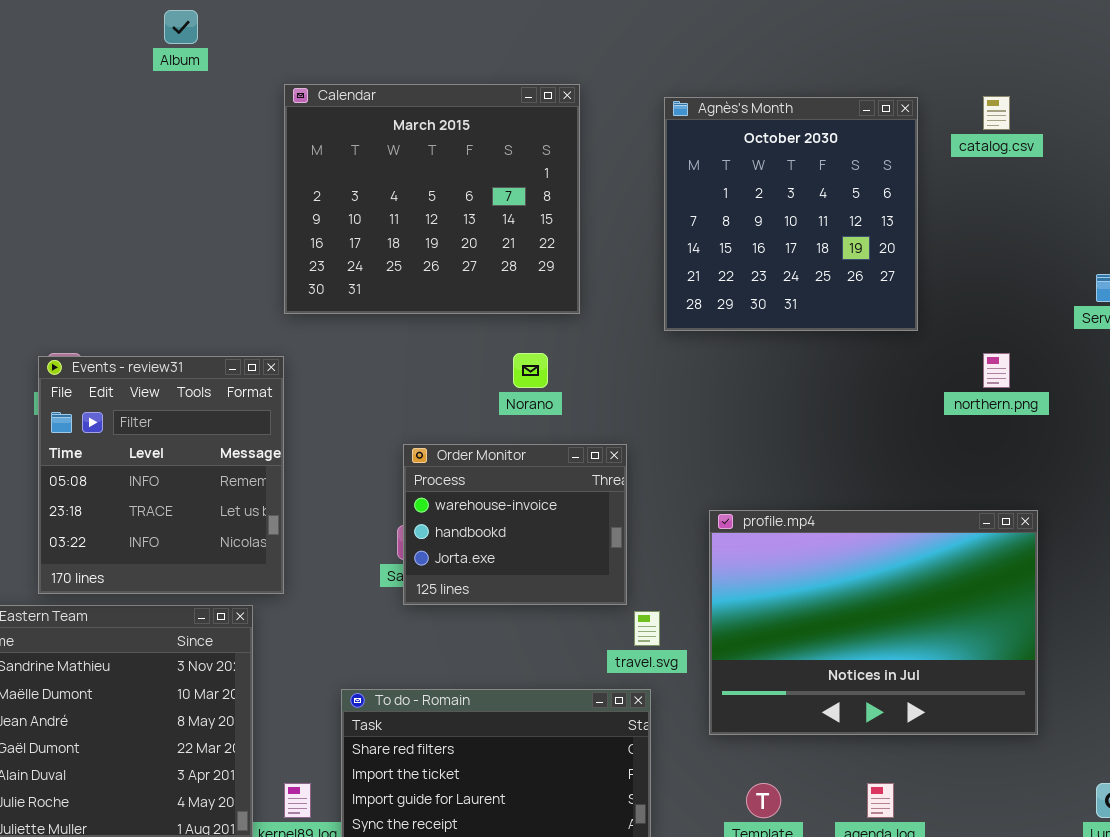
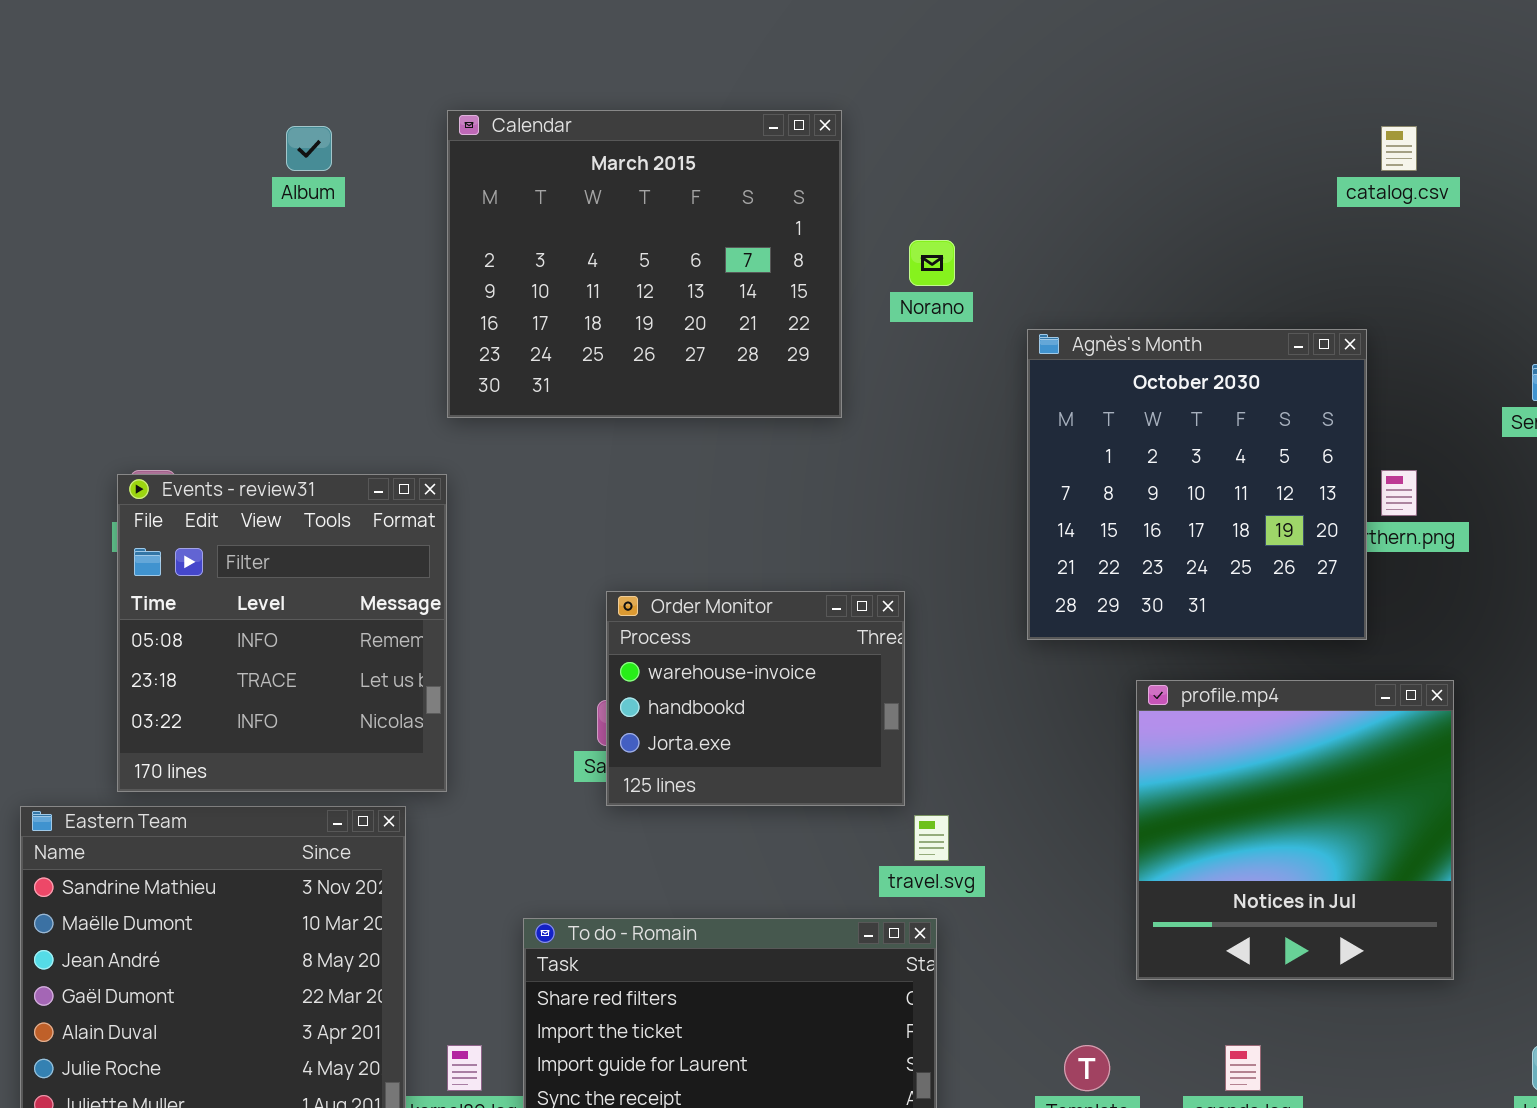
Album: [164,10,198,44] -> [286,126,332,171], moved
Agnès's Month: [664,97,918,331] -> [1027,329,1367,640], moved
Norano: [513,353,548,388] -> [909,240,955,286], moved
profile.mp4: [709,510,1038,735] -> [1136,680,1454,980], resized

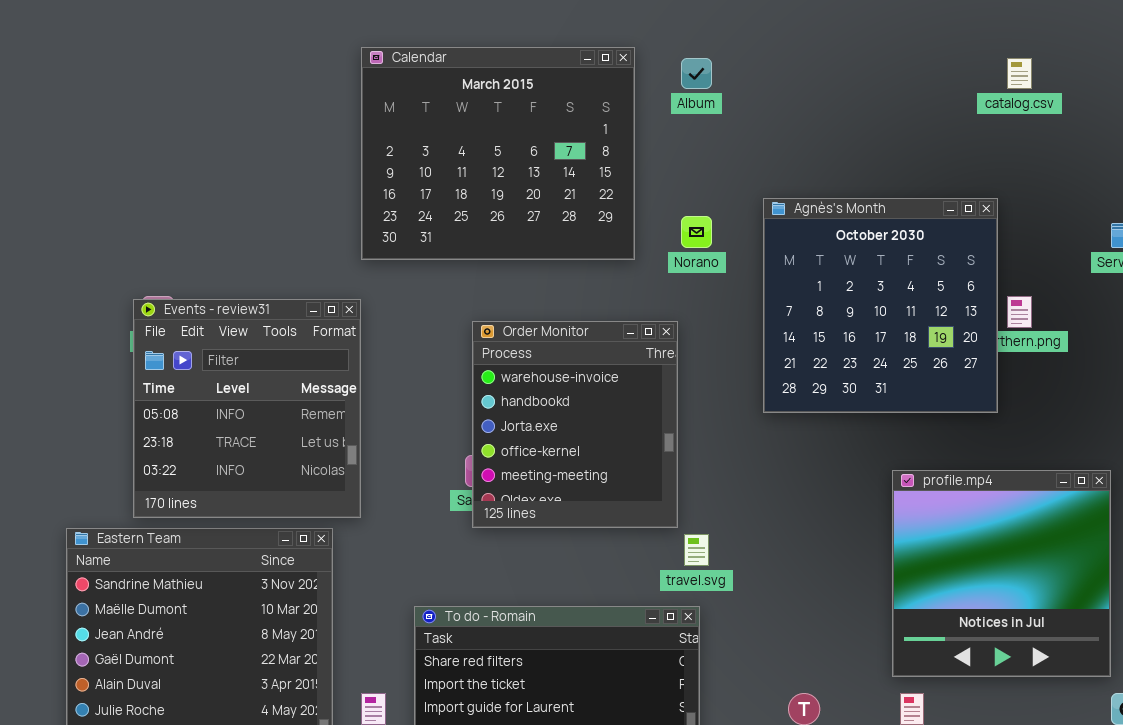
Album: [286,126,332,171] -> [681,58,712,89], moved
Norano: [909,240,955,286] -> [681,216,712,248], moved
Order Monitor: [606,591,905,806] -> [472,321,678,528], resized
profile.mp4: [1136,680,1454,980] -> [892,470,1111,677], moved

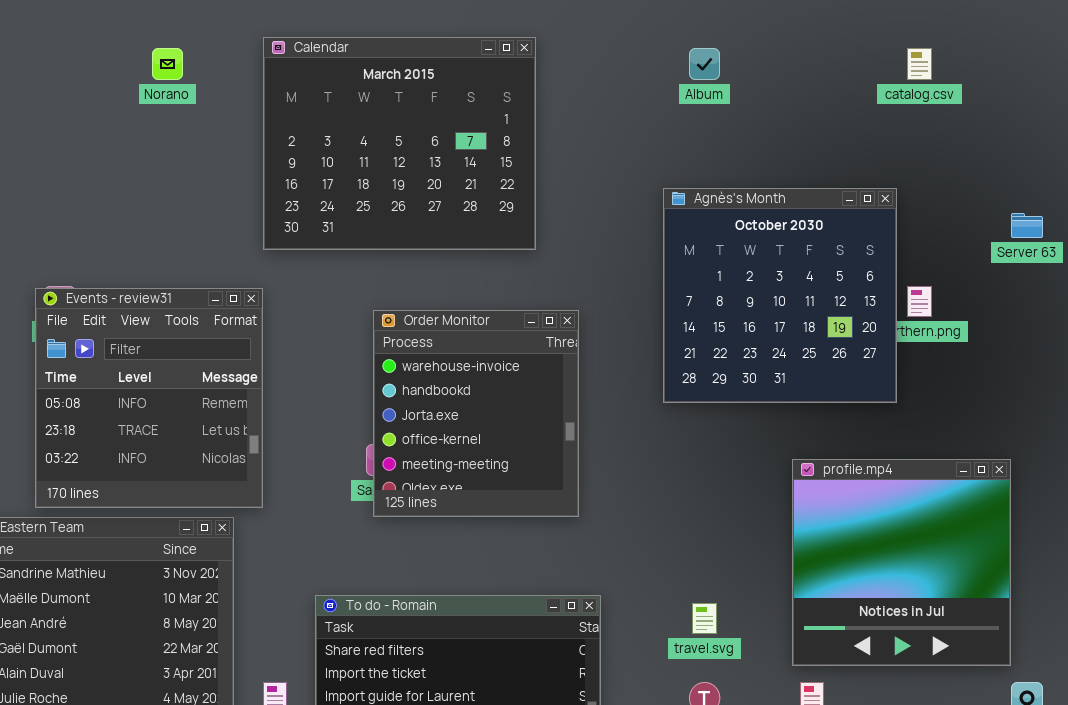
Album: [681,58,712,89] -> [689,48,720,80], moved
Norano: [681,216,712,248] -> [152,48,183,80], moved
travel.svg: [684,534,709,566] -> [692,603,717,634], moved

